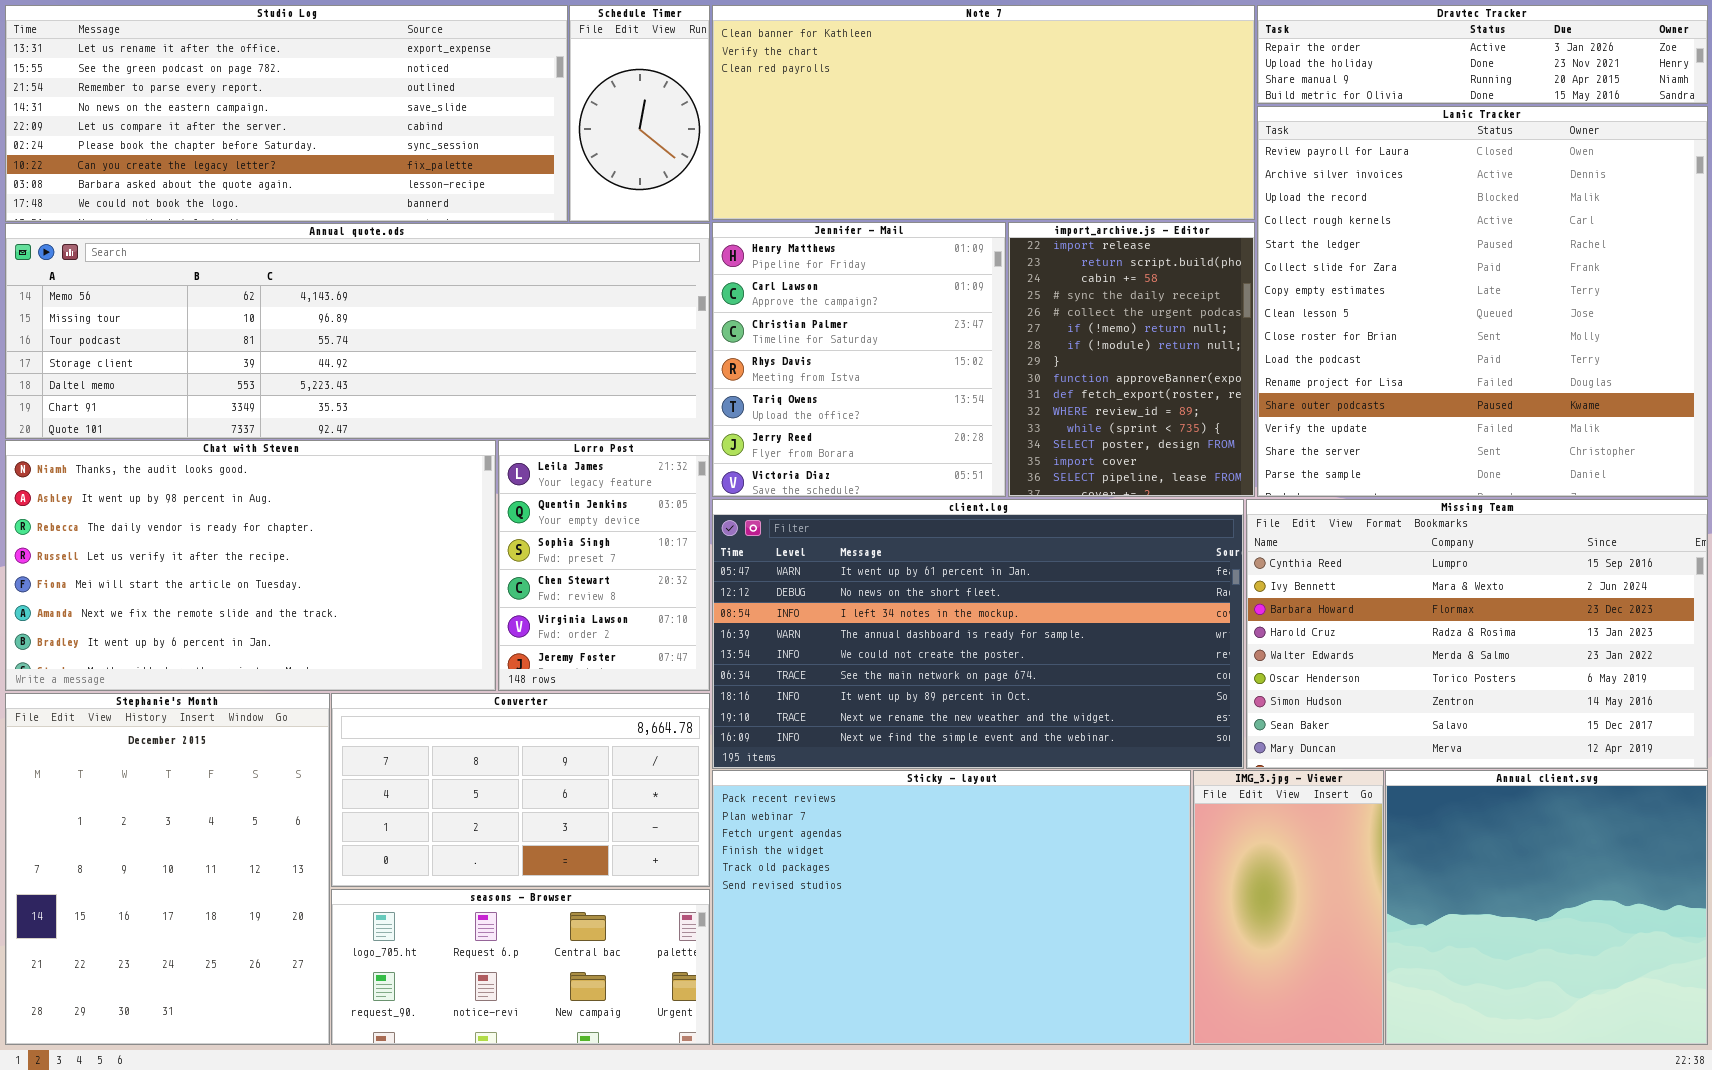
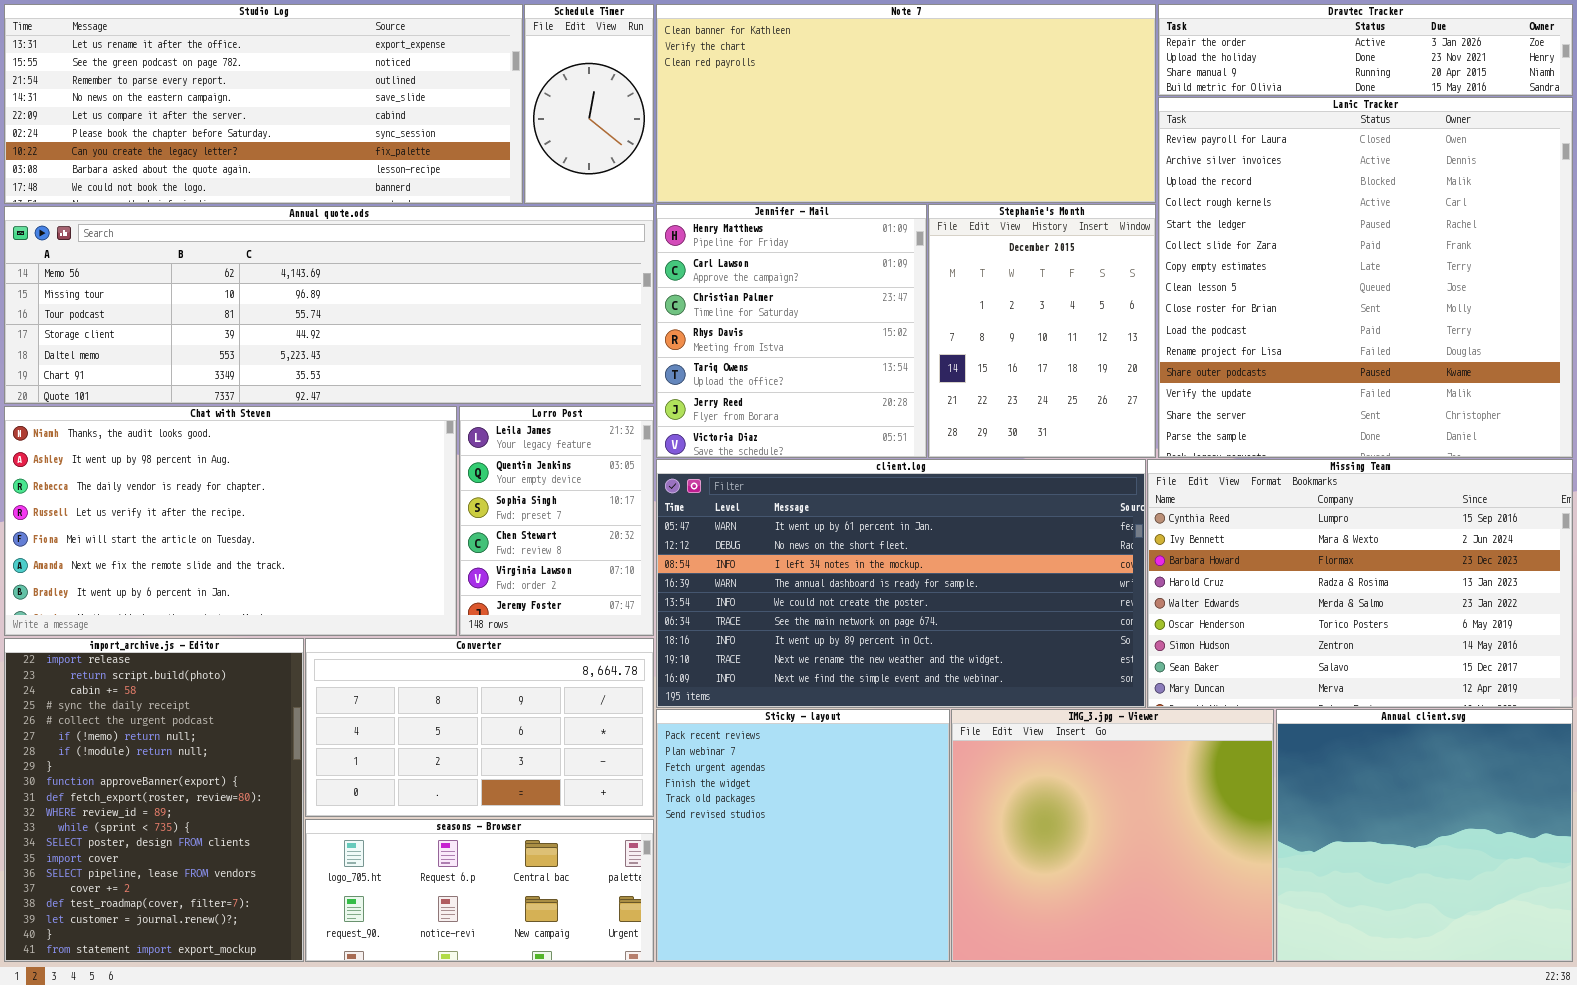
import_archive.js - Editor: [1008,222,1255,497] -> [4,638,304,962], moved, resized
Stephanie's Month: [5,693,330,1045] -> [928,204,1156,458], moved, resized
Sticky - layout: [712,770,1191,1045] -> [656,709,950,962], resized
IMG_3.jpg - Viewer: [1193,770,1384,1045] -> [951,709,1274,962], resized

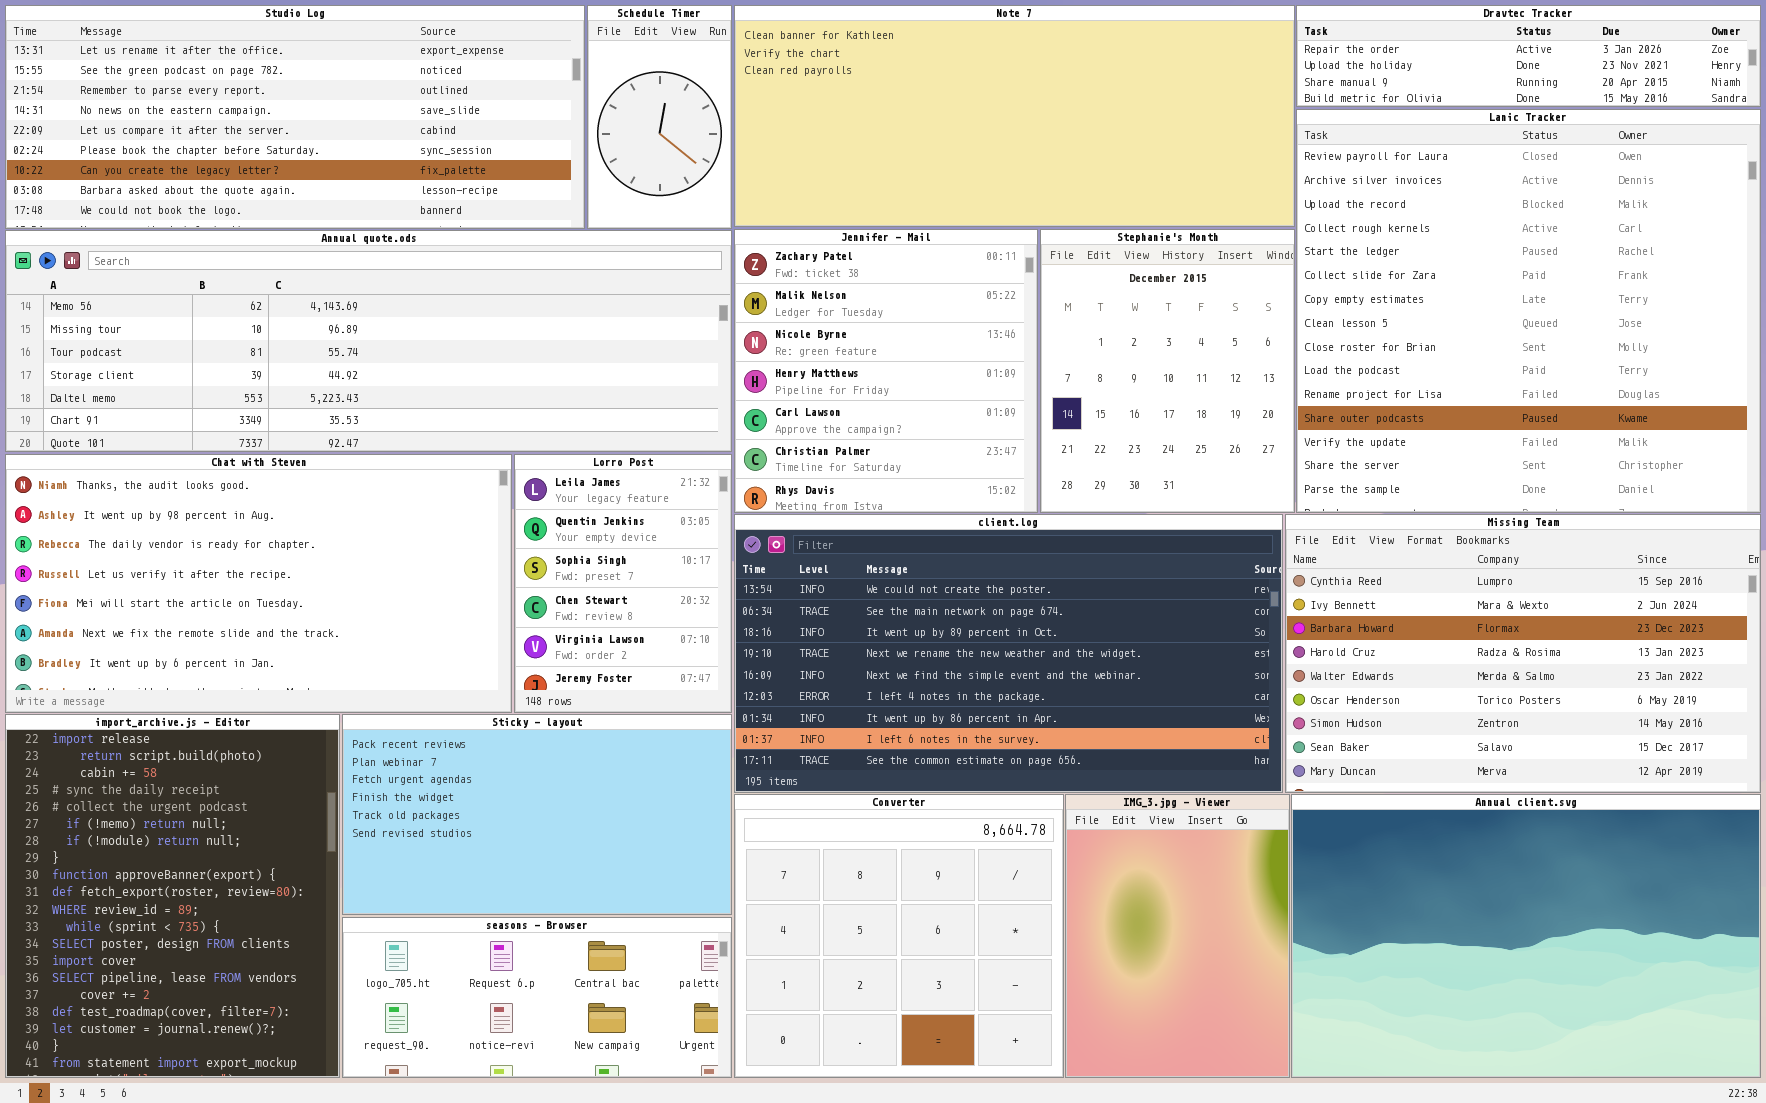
Jennifer - Mail: [656,204,927,458] -> [734,229,1038,513], scrolled up 3 rows
client.log: [656,459,1146,708] -> [734,514,1283,793], scrolled down 4 rows
Converter: [305,638,654,817] -> [734,794,1064,1078], moved, resized
Sticky - layout: [656,709,950,962] -> [342,714,732,915], moved, resized
IMG_3.jpg - Viewer: [951,709,1274,962] -> [1065,794,1290,1078], resized
Annual client.svg: [1276,709,1573,962] -> [1291,794,1761,1078], resized

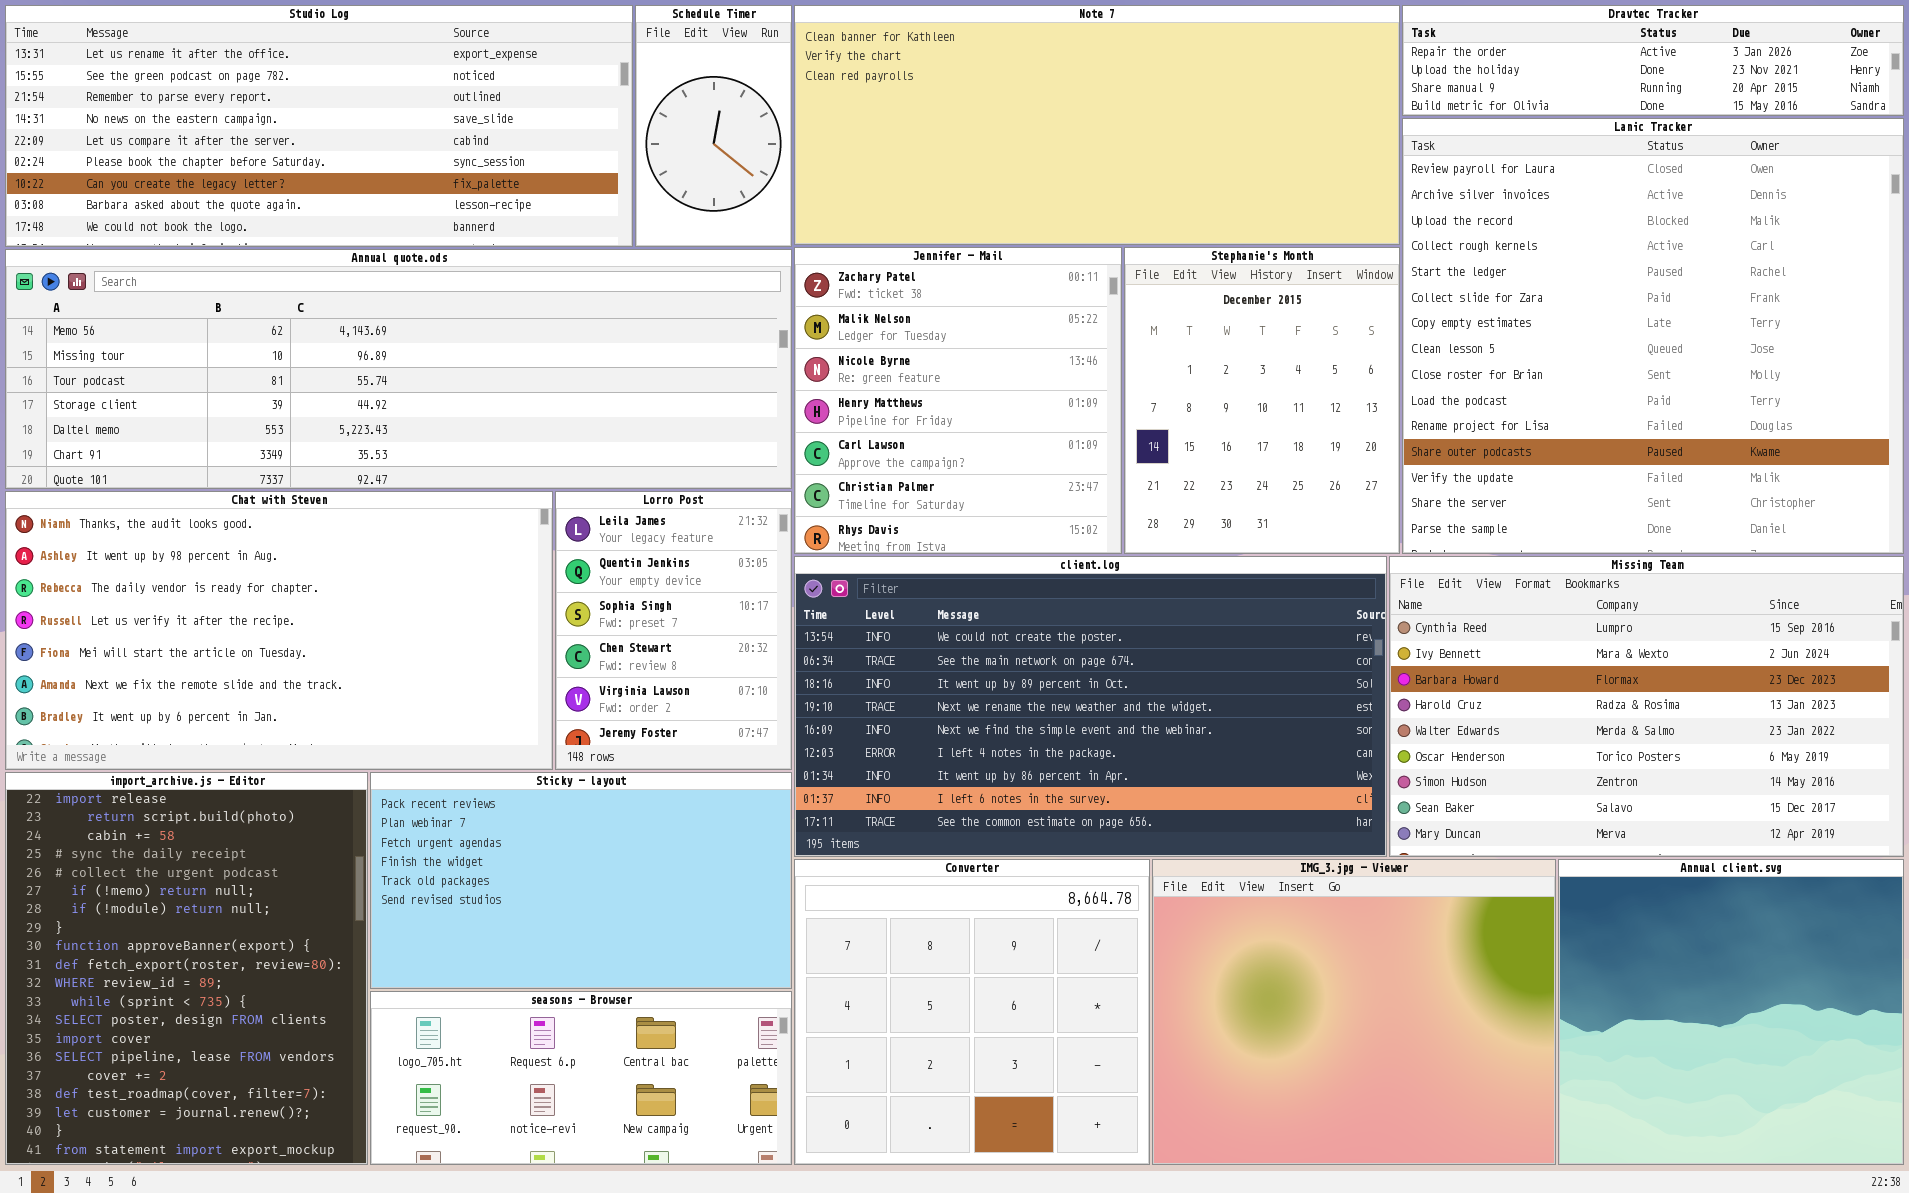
IMG_3.jpg - Viewer: [1065,794,1290,1078] -> [1152,859,1556,1165], resized
Annual client.svg: [1291,794,1761,1078] -> [1558,859,1904,1165], resized

